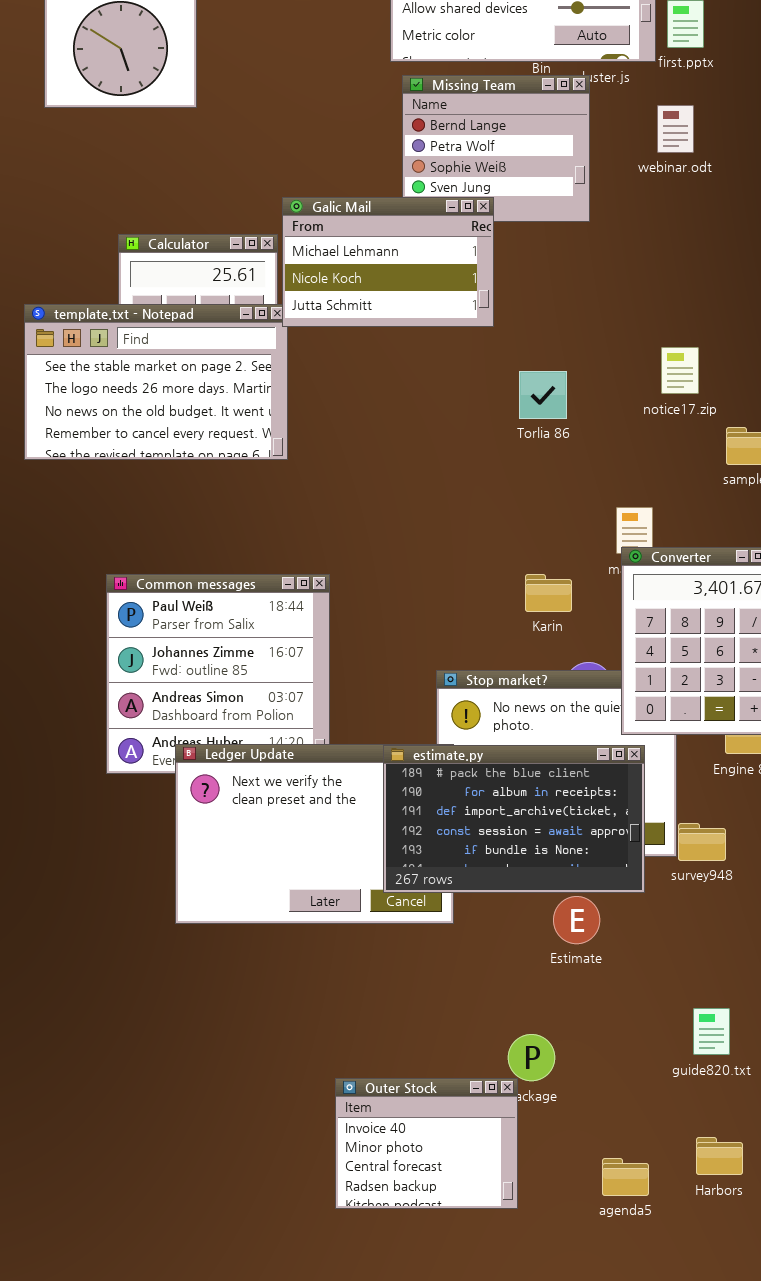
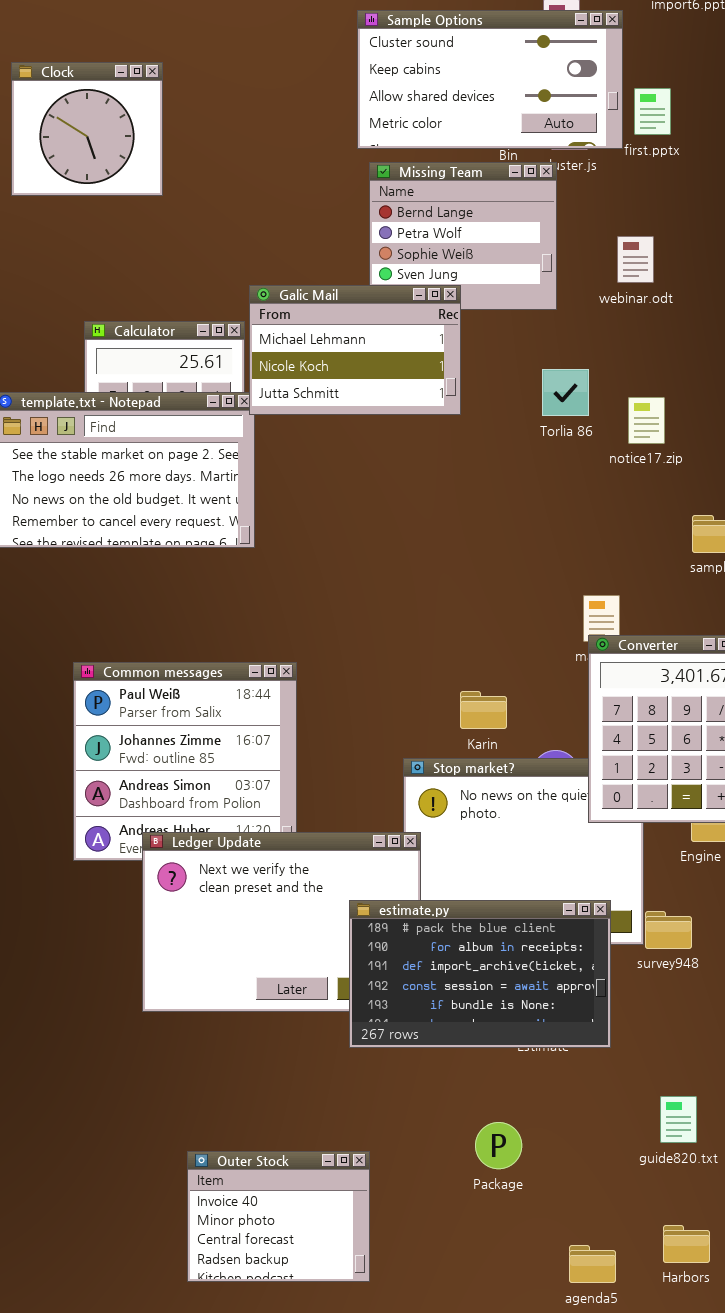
webinar.odt: [657,105,694,153] -> [617,236,654,283], moved
notice17.zip: [661,347,699,394] -> [628,397,665,444], moved
Torlia 86: [519,371,567,419] -> [542,369,589,416], moved
Karin: [525,574,572,612] -> [460,691,507,729], moved
estimate.py: [383,745,645,893] -> [349,900,611,1048], moved
Outer Stock: [335,1078,518,1209] -> [187,1151,370,1282], moved

